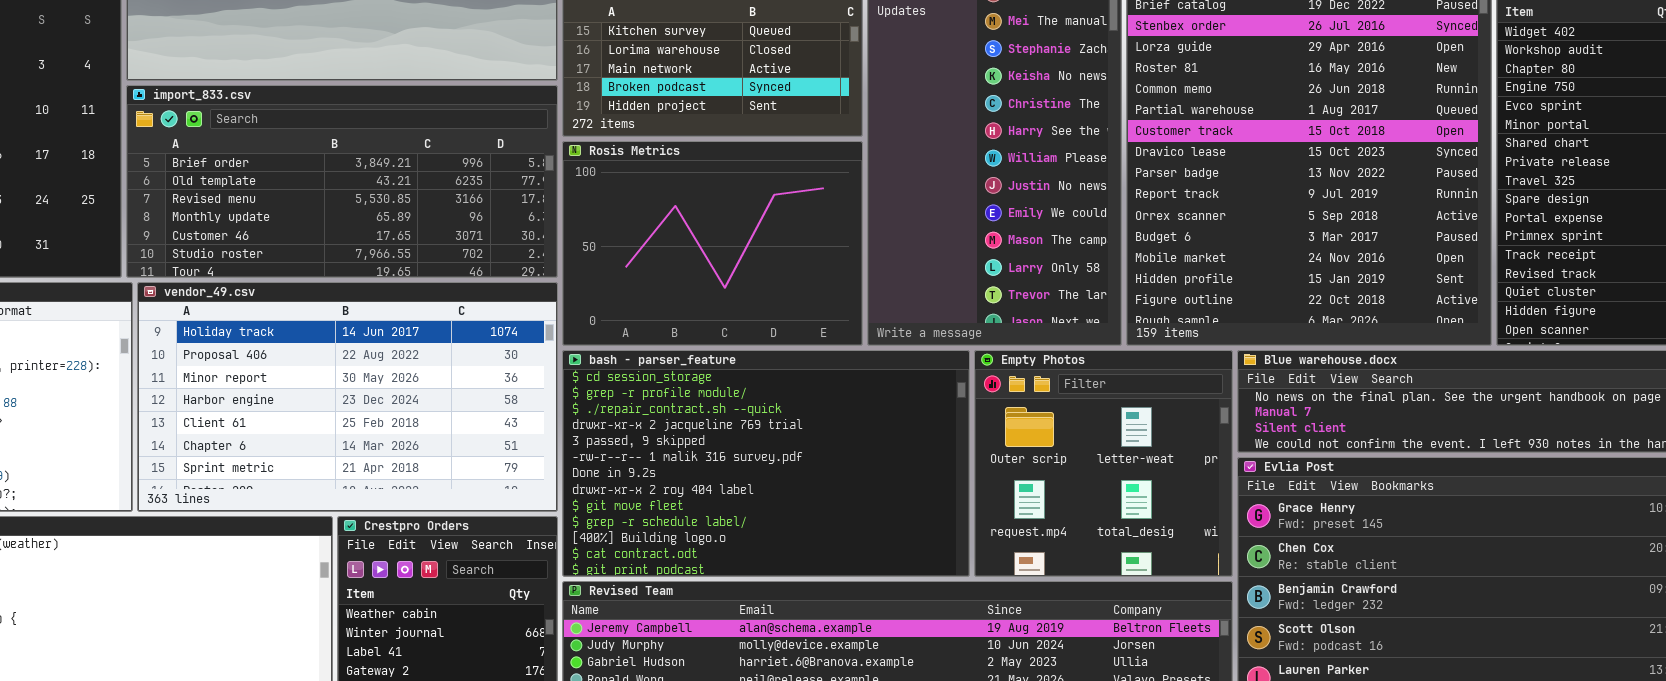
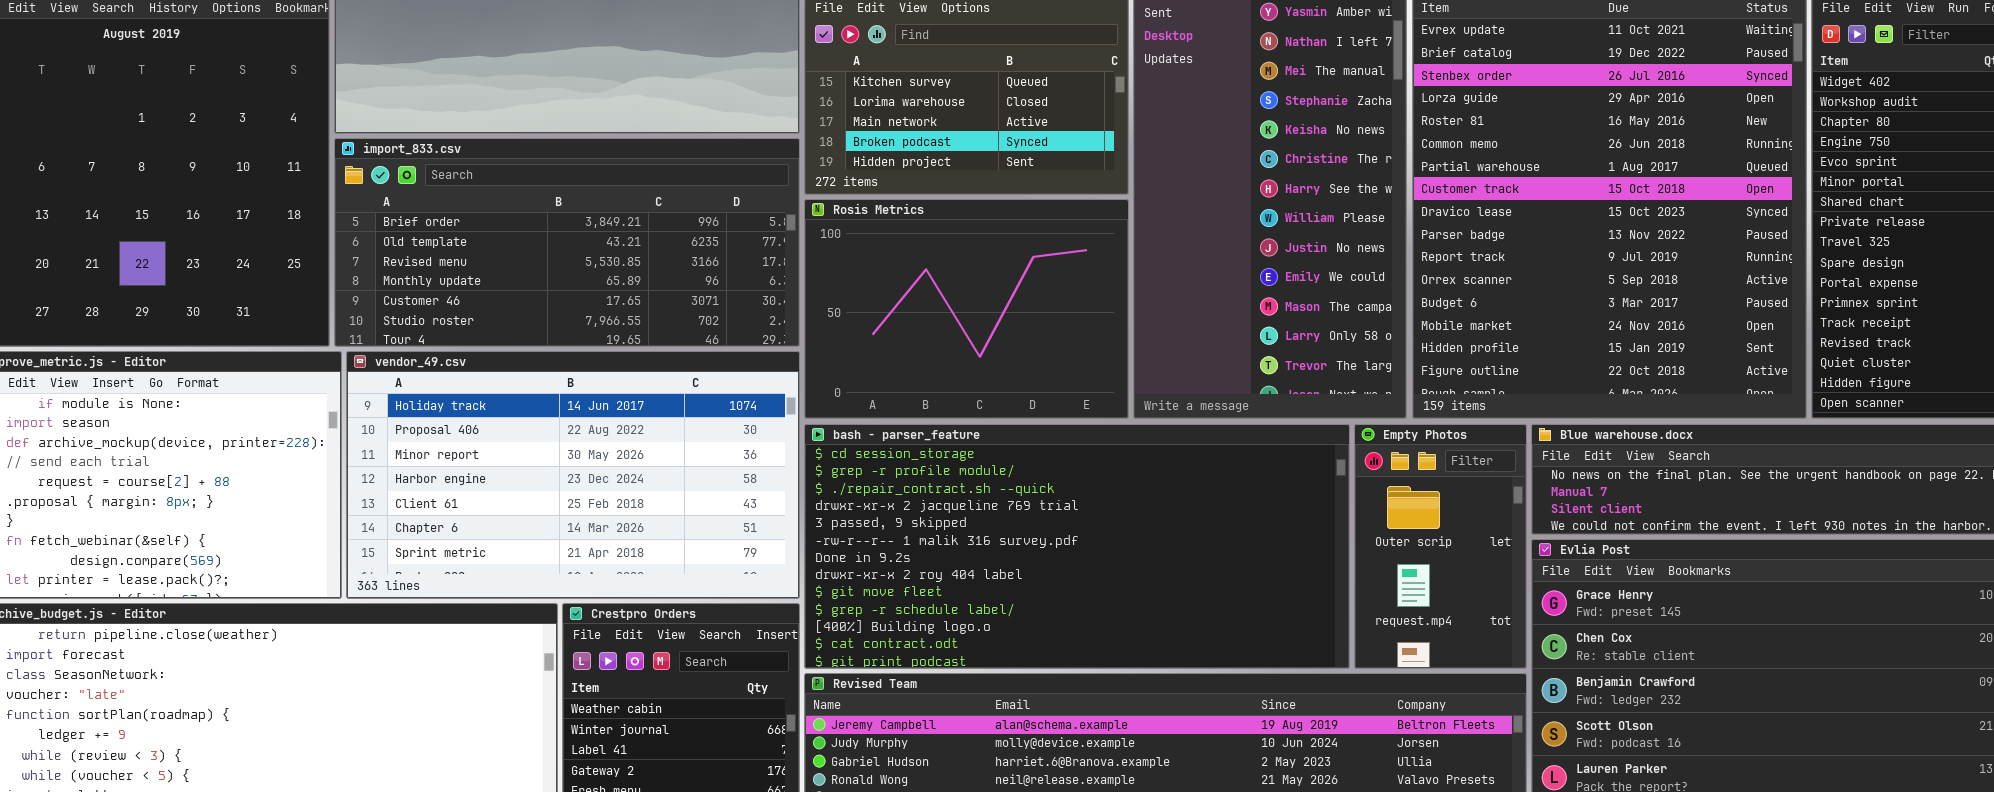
bash - parser_feature: [562,350,970,577] -> [804,424,1350,669], resized
Empty Photos: [974,350,1233,577] -> [1354,424,1527,669], resized

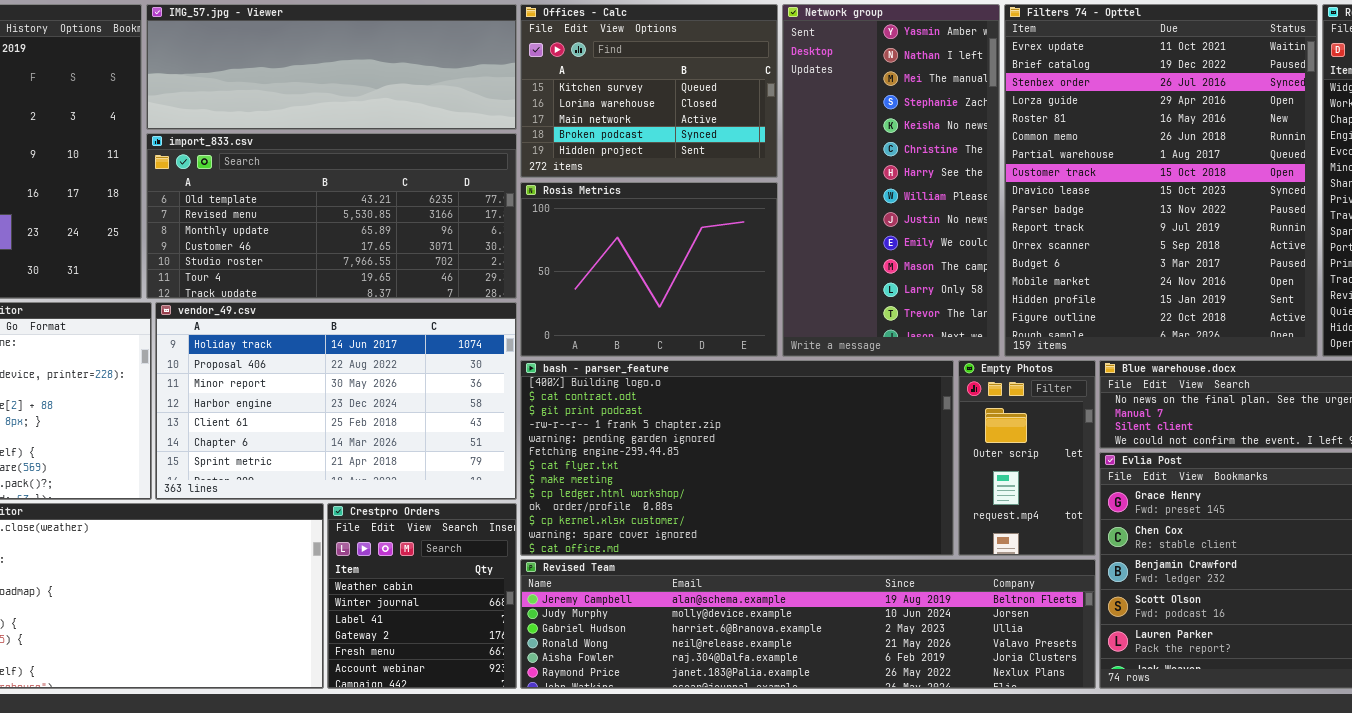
import_833.csv: [334,138,800,347] -> [146,133,517,299], scrolled down 1 row
bash - parser_feature: [804,424,1350,669] -> [520,360,954,556], scrolled down 10 rows

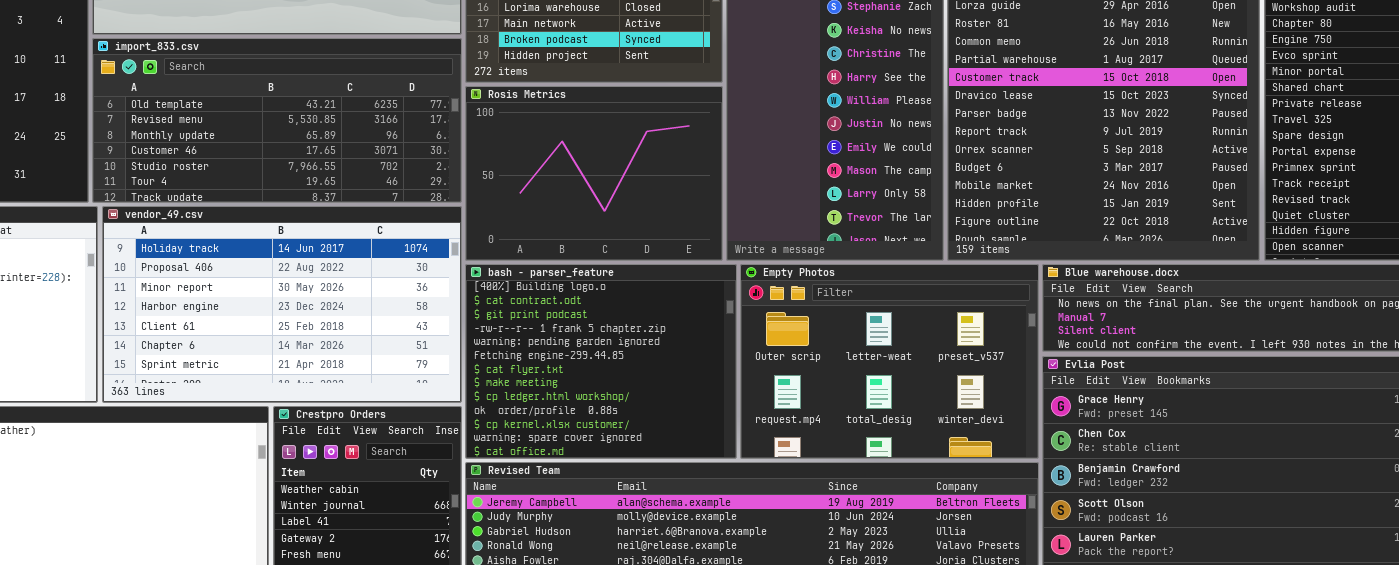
bash - parser_feature: [520,360,954,556] -> [465,264,737,459], resized
Empty Photos: [958,360,1096,556] -> [740,264,1039,459], resized

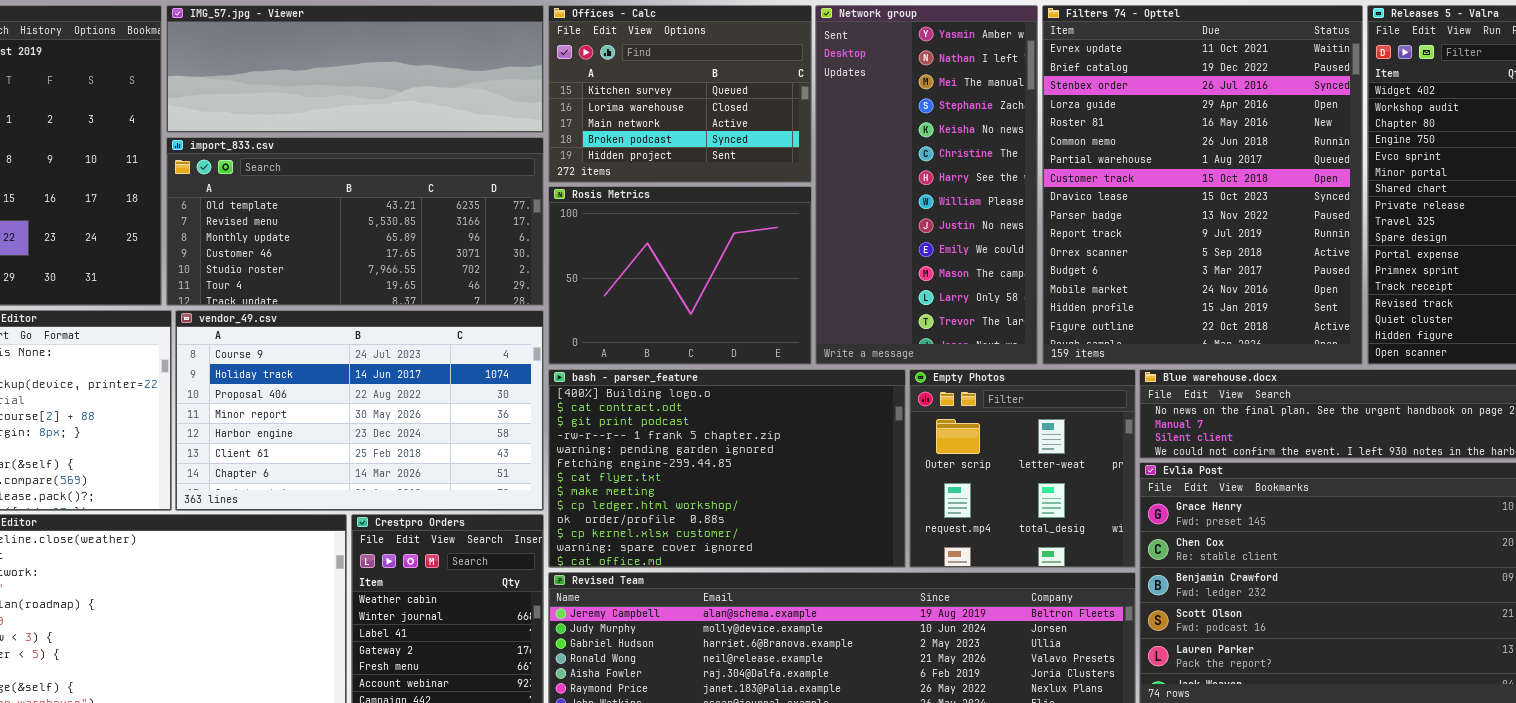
vendor_49.csv: [102,206,462,403] -> [175,310,544,511], scrolled up 1 row
bash - parser_feature: [465,264,737,459] -> [548,369,906,568], resized
Empty Photos: [740,264,1039,459] -> [909,369,1136,568], resized

